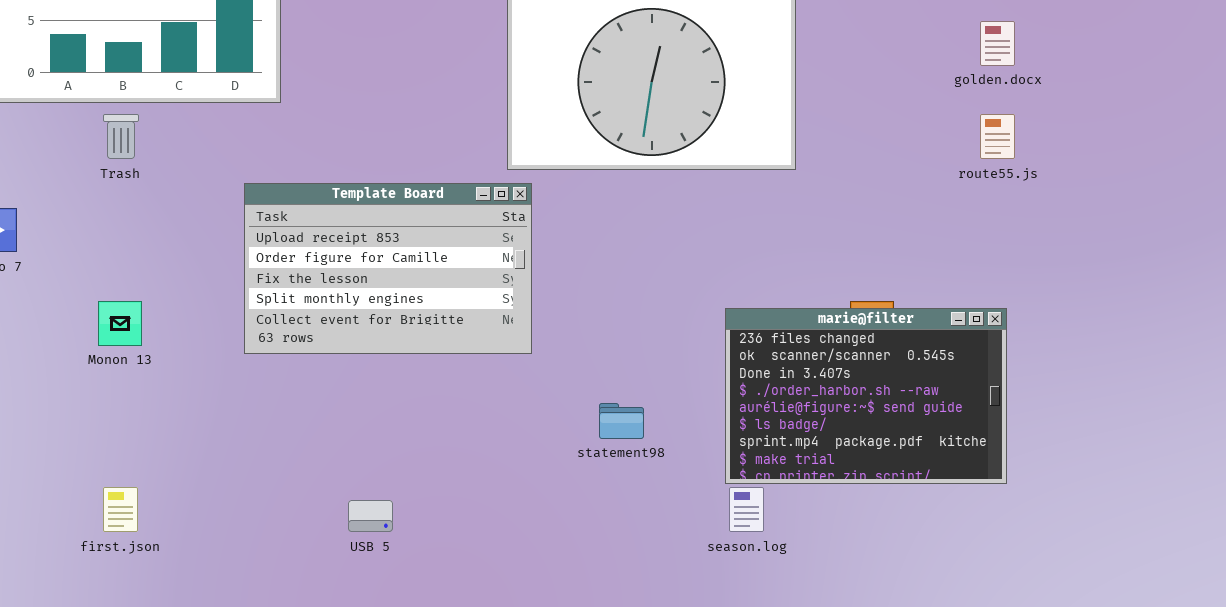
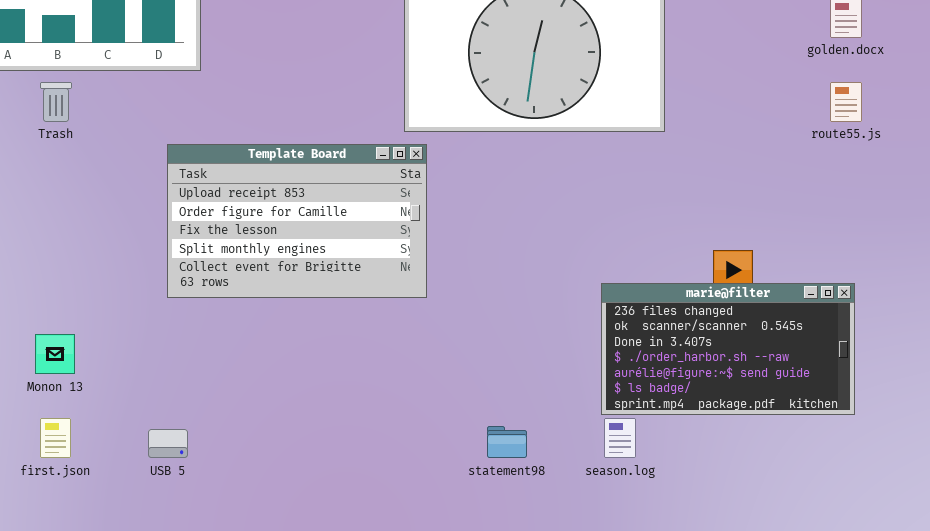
Monon 13: [98,301,142,346] -> [35,334,75,374], moved
marie@filter: [725,308,1007,484] -> [601,283,855,415], resized
statement98: [599,403,644,439] -> [487,426,527,458], moved
USB 5: [348,500,393,532] -> [148,429,188,458], moved

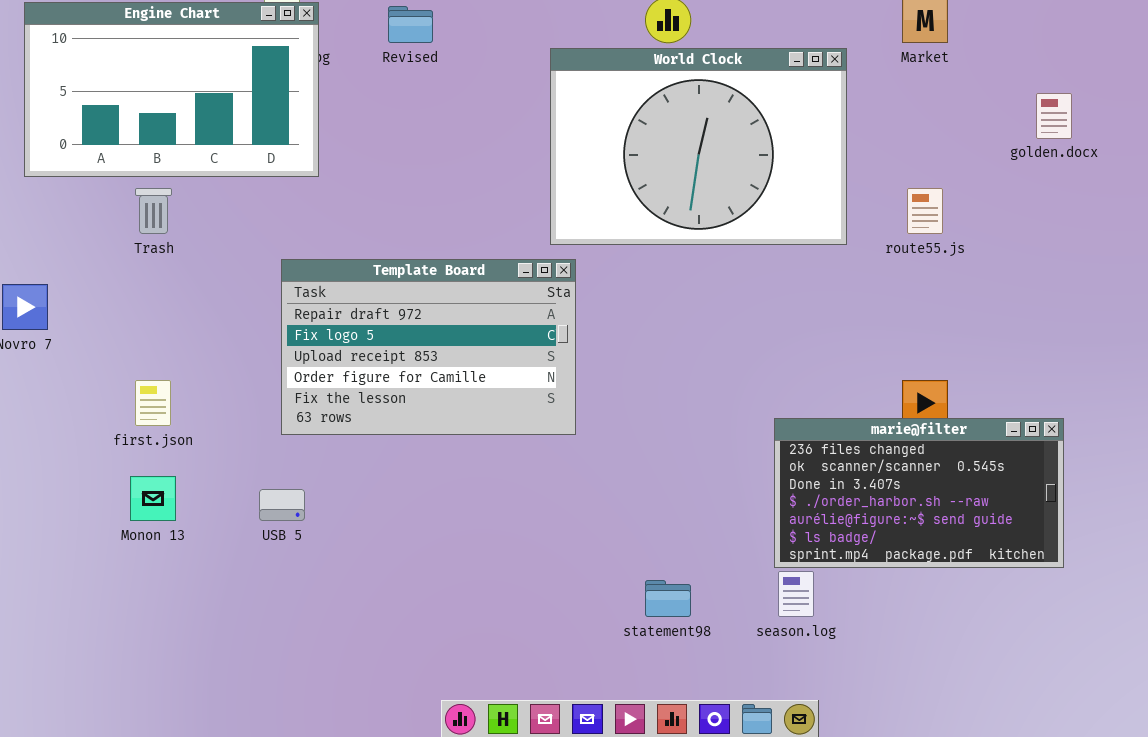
route55.js: [830,82,862,122] -> [907,188,943,234], moved
Template Board: [167,144,427,298] -> [281,259,576,435], scrolled up 2 rows
first.json: [40,418,71,458] -> [135,380,171,426], moved
USB 5: [148,429,188,458] -> [259,489,305,521], moved

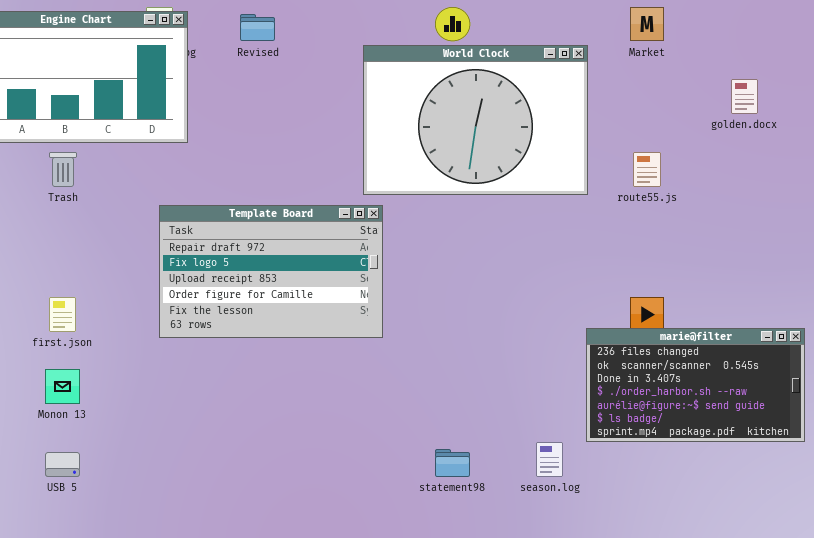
marie@filter: [774,418,1064,568] -> [586,328,805,442], moved
USB 5: [259,489,305,521] -> [45,452,80,477], moved

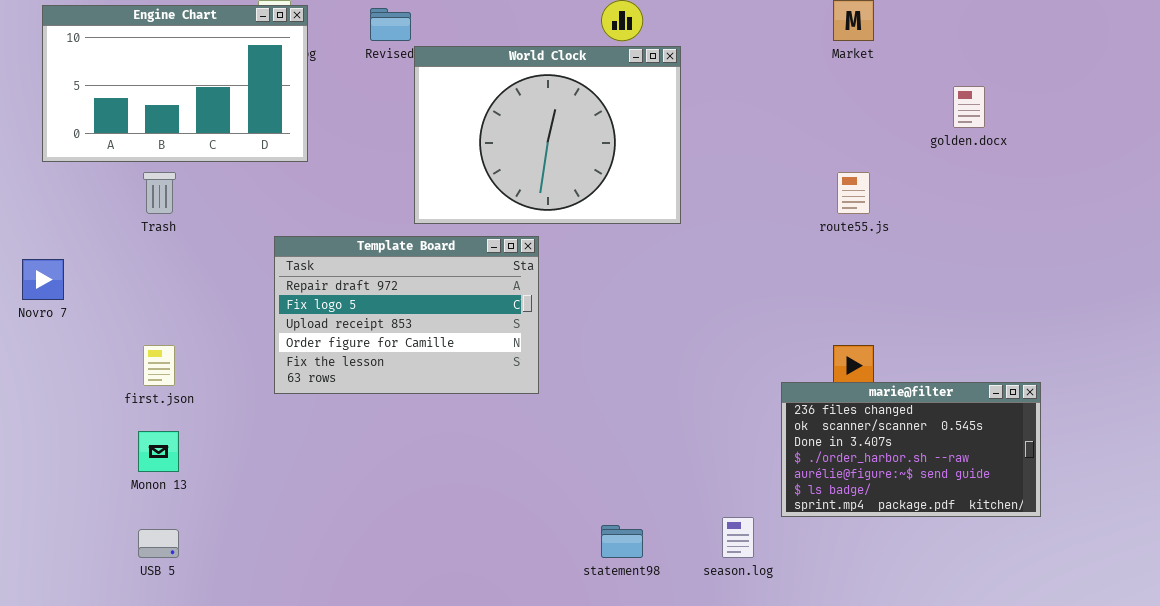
World Clock: [363,45,588,195] -> [414,46,681,224], moved

